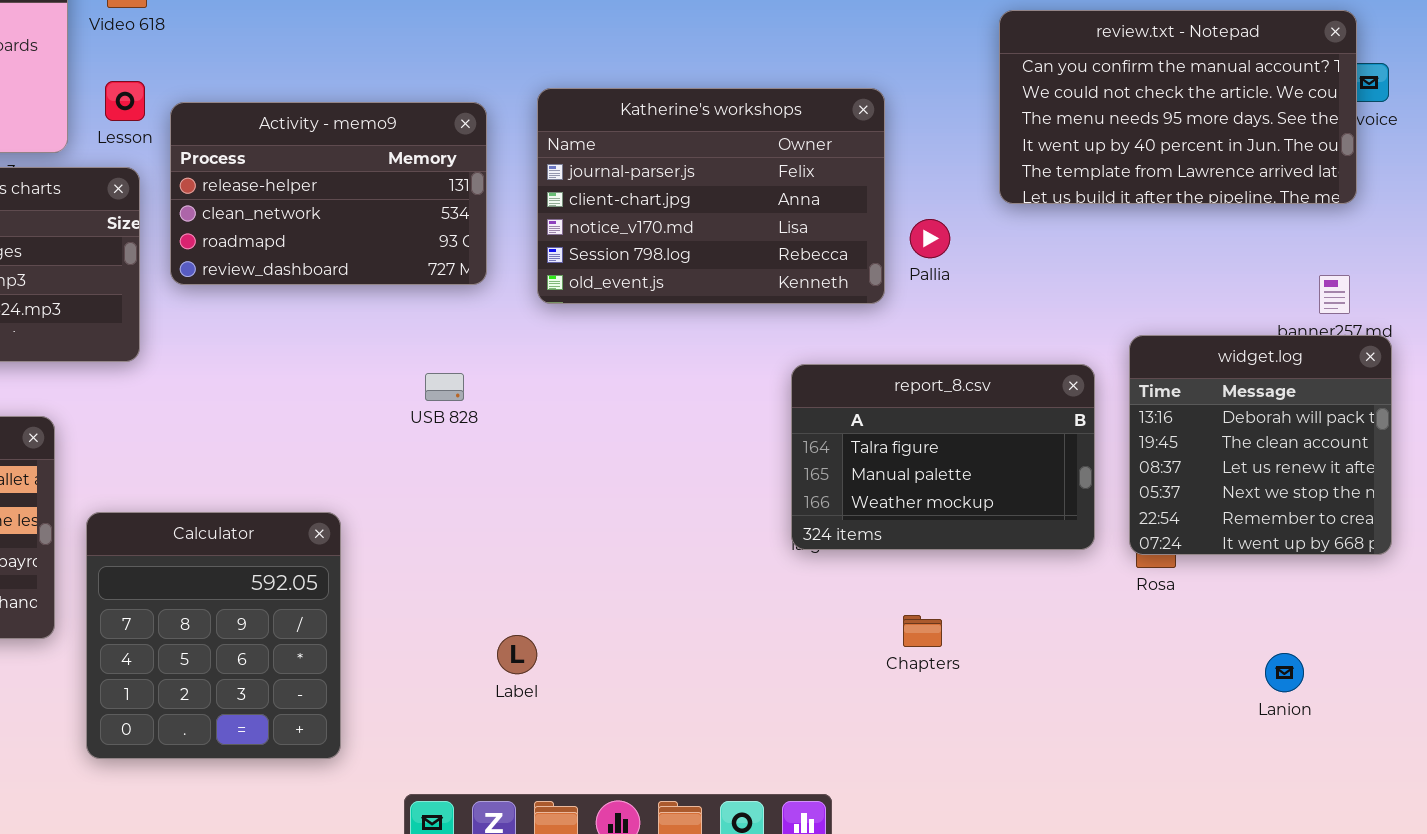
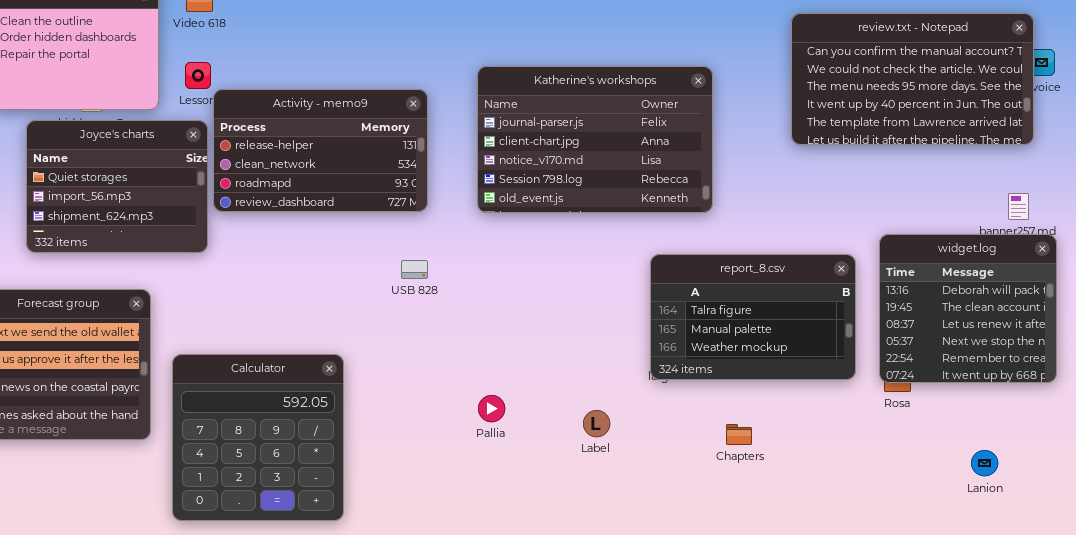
Activity - memo9: [170,102,487,285] -> [213,89,428,212], moved
Pallia: [910,219,950,258] -> [478,395,505,422], moved
Label: [497,635,537,674] -> [583,410,610,437], moved

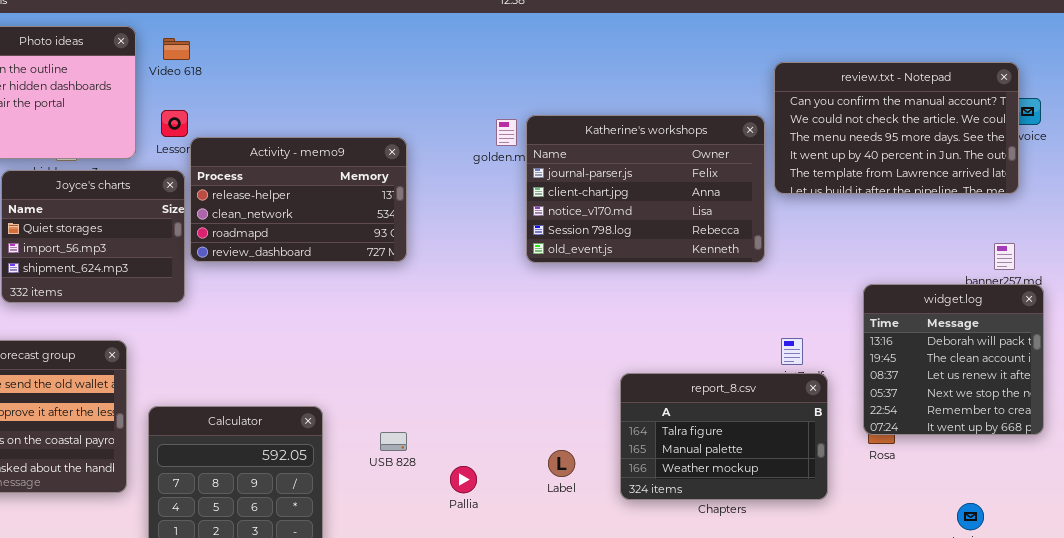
Katherine's workshops: [477,66,713,213] -> [526,115,765,263], moved
report_8.csv: [650,254,856,380] -> [620,373,828,500], moved
USB 828: [401,260,428,279] -> [380,432,407,451], moved
Pallia: [478,395,505,422] -> [450,466,477,493], moved
Label: [583,410,610,437] -> [548,450,575,477], moved

